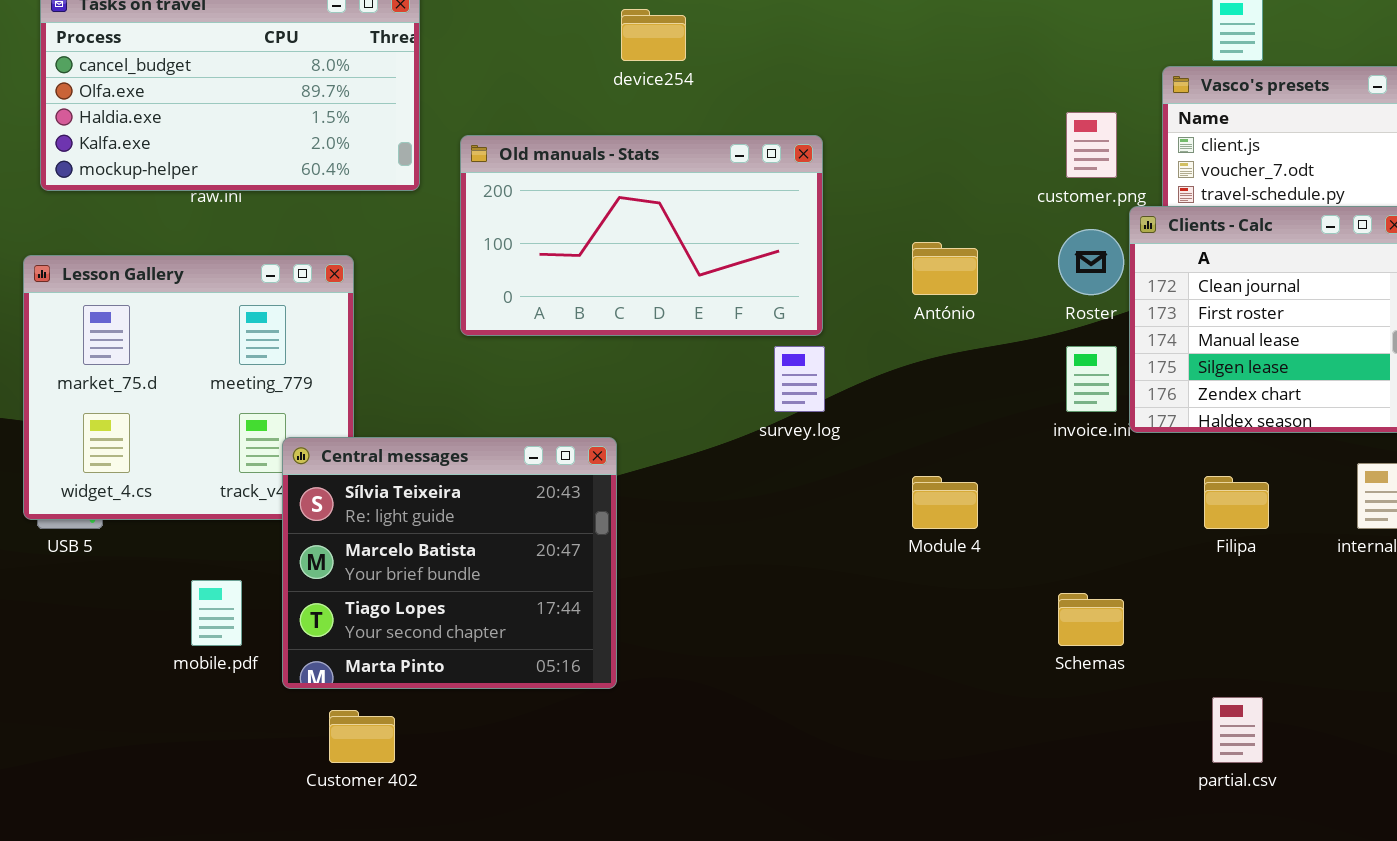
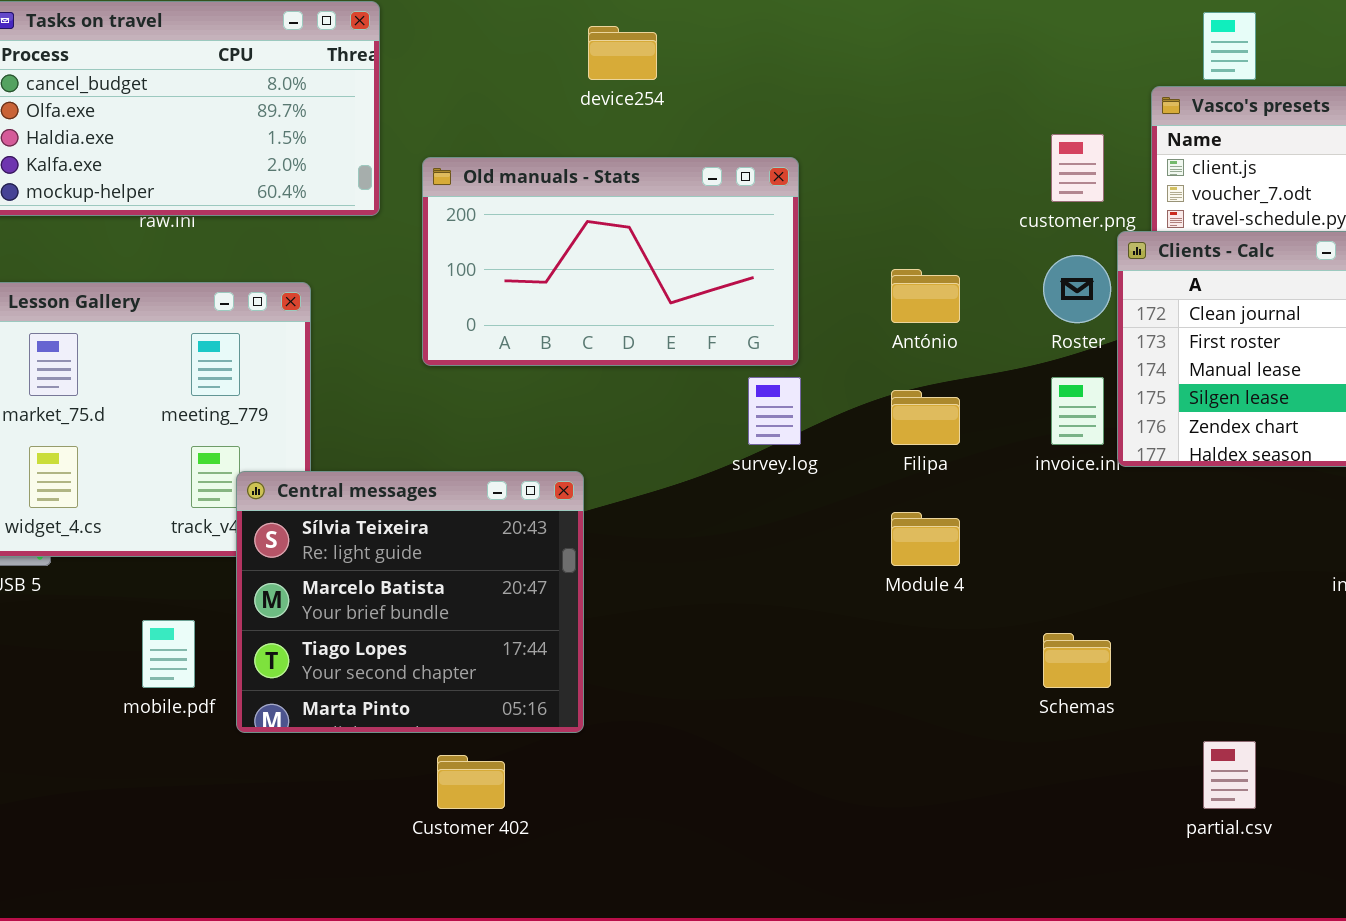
Filipa: [1204,476,1269,529] -> [891,390,960,445], moved
Customer 402: [329,710,395,763] -> [437,755,505,809], moved

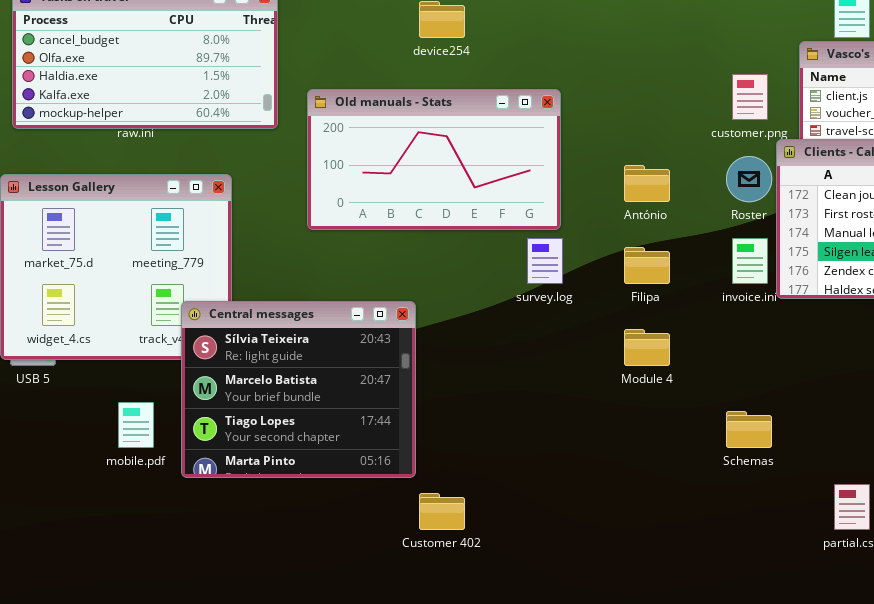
Customer 402: [437,755,505,809] -> [419,493,465,530], moved

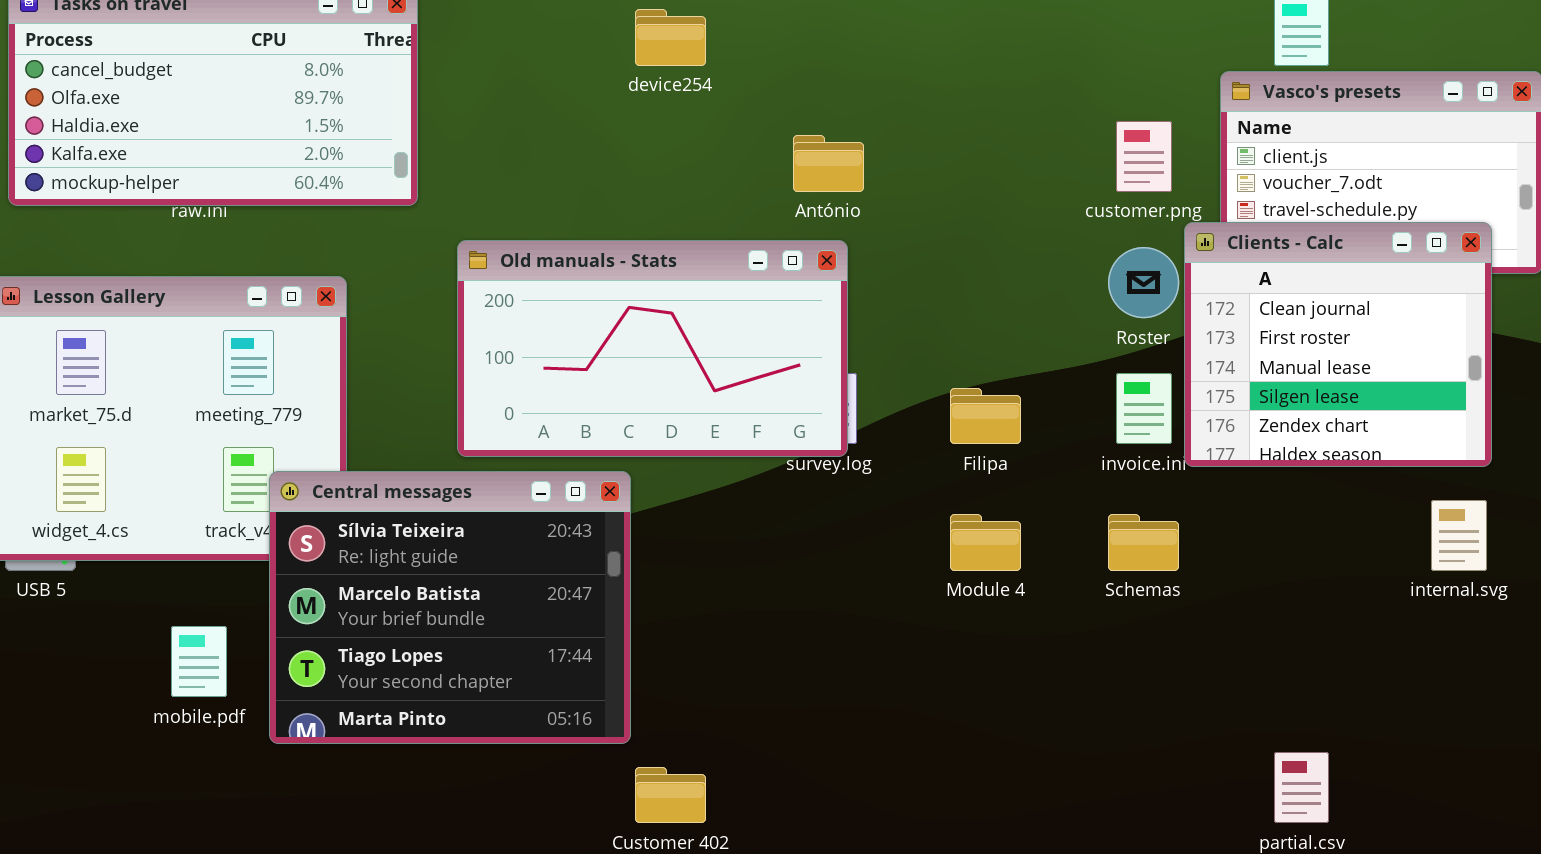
Old manuals - Stats: [307,89,561,230] -> [457,240,848,457], moved
António: [624,165,670,202] -> [793,135,864,192], moved
Schemas: [726,411,772,448] -> [1108,514,1179,571], moved

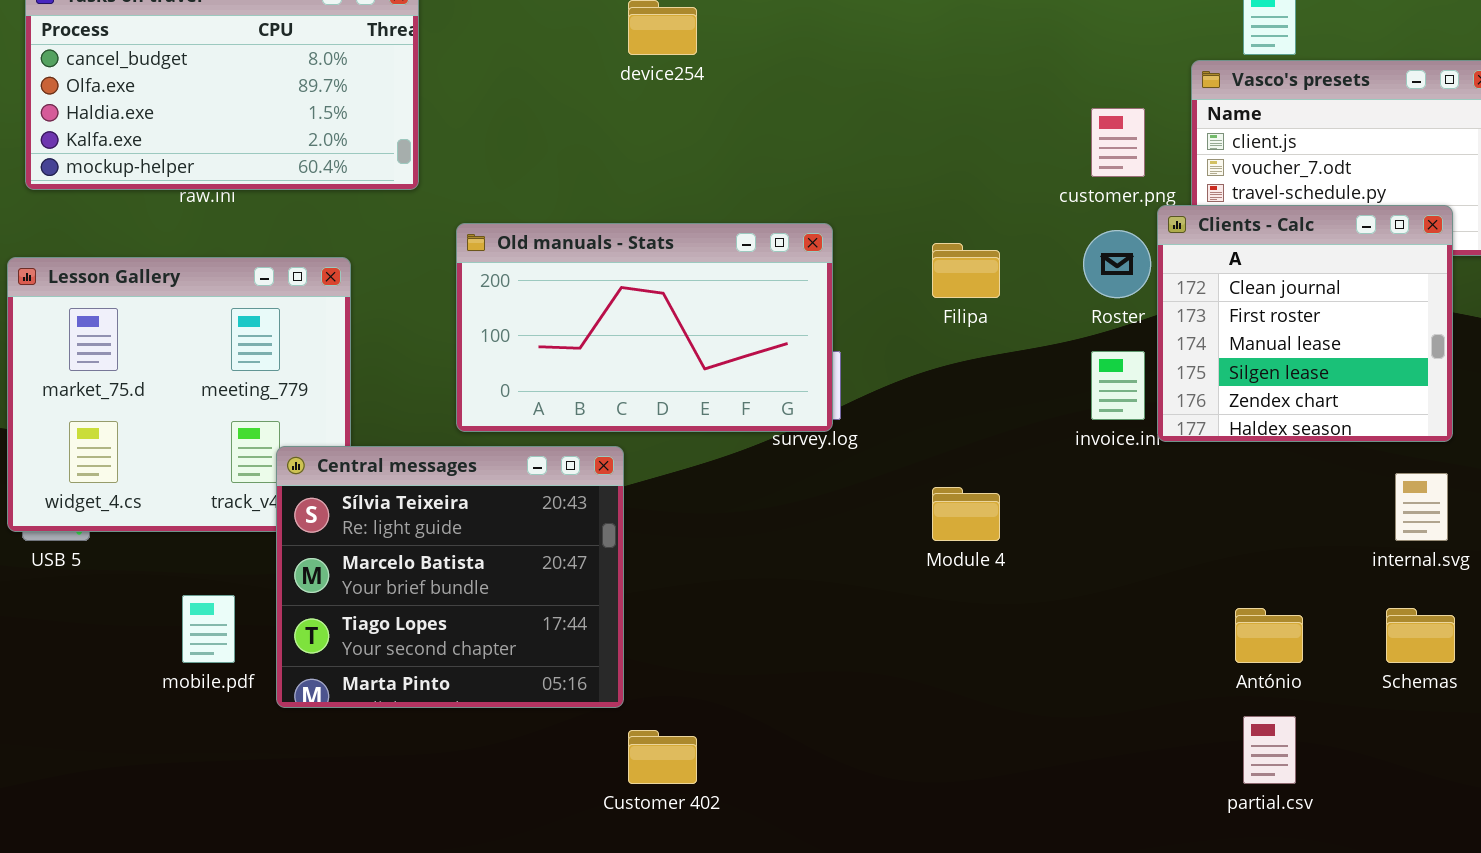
António: [793,135,864,192] -> [1235,608,1303,663], moved
Filipa: [950,388,1021,444] -> [932,243,1000,298], moved
Schemas: [1108,514,1179,571] -> [1386,608,1455,663], moved

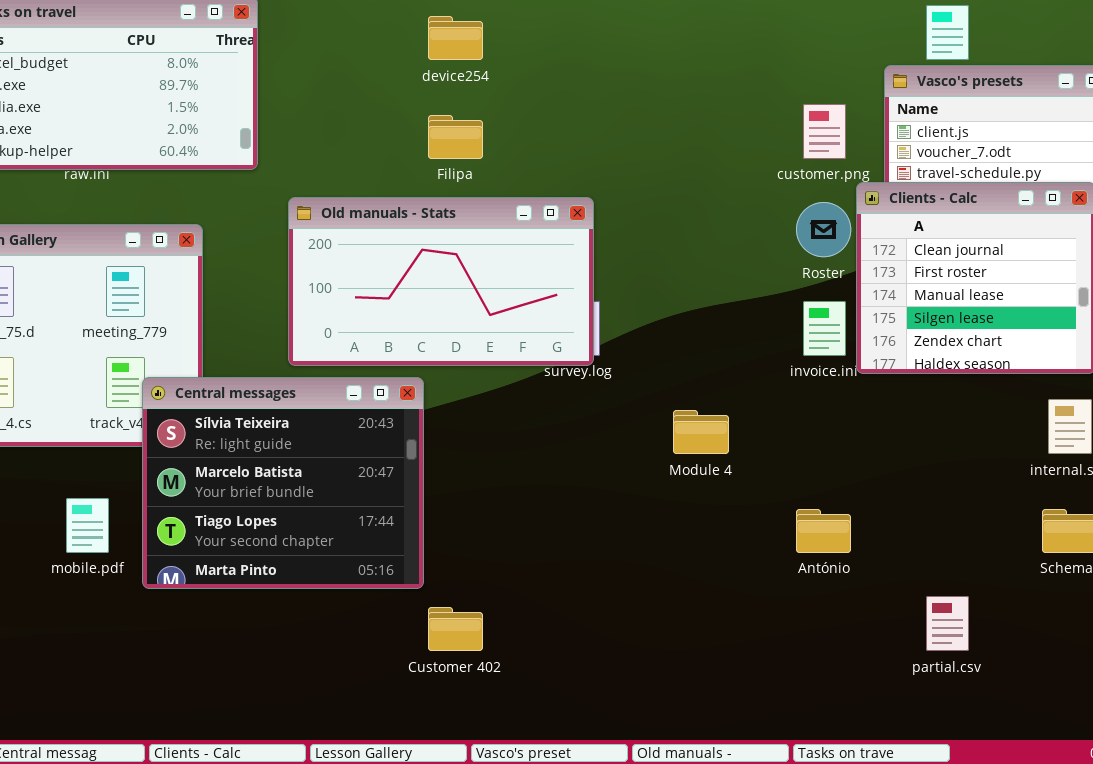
Filipa: [932,243,1000,298] -> [428,115,483,159], moved
António: [1235,608,1303,663] -> [796,509,851,553], moved

